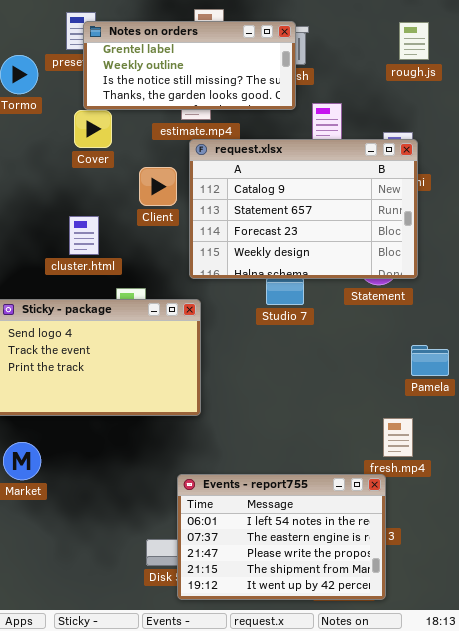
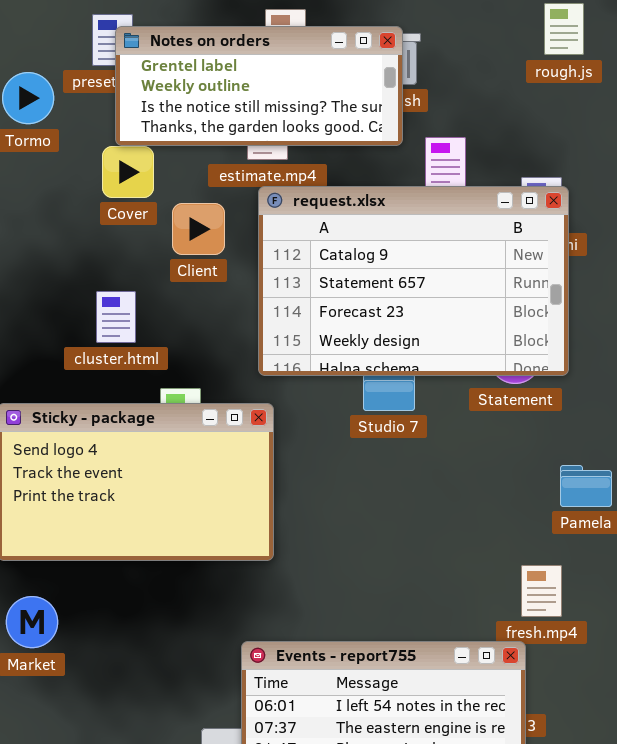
rough.js: [399,22,429,60] -> [544,3,584,55], moved
Client: [139,167,177,206] -> [172,203,225,255], moved

